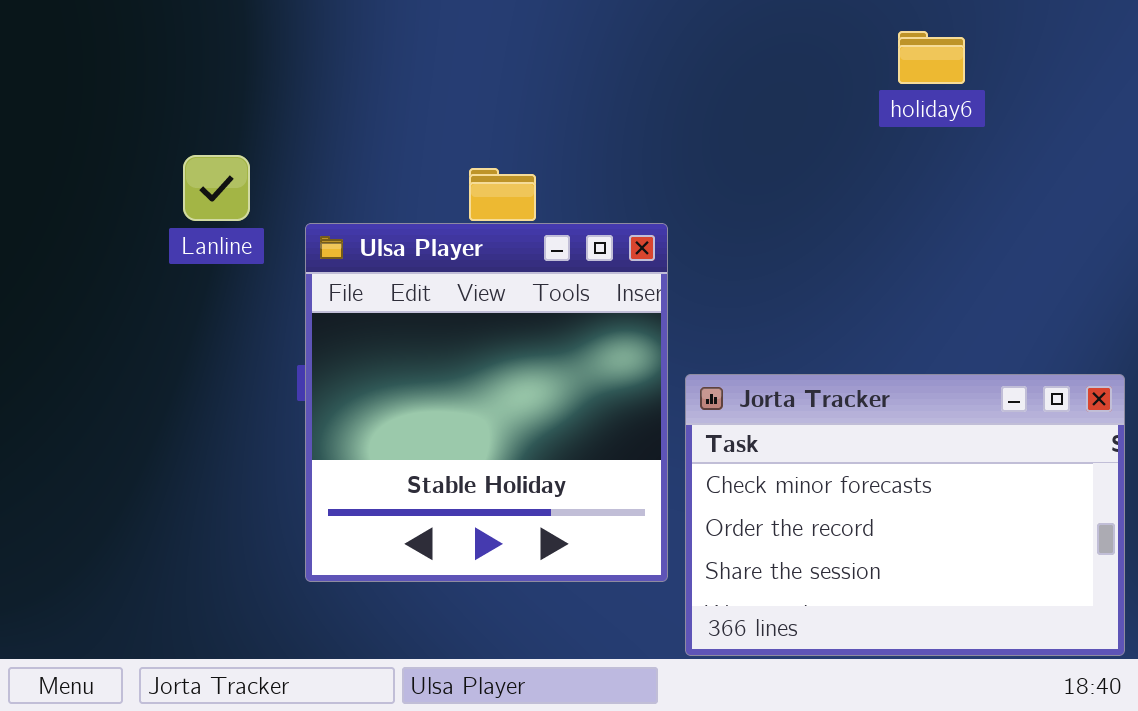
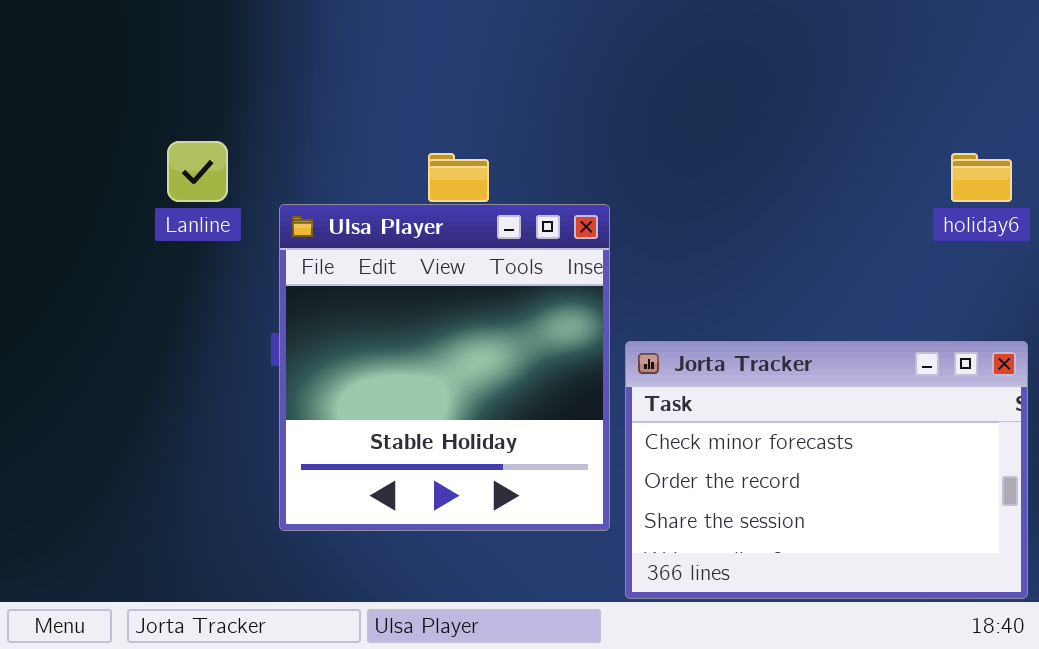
holiday6: [898,31,965,84] -> [951,153,1012,202], moved

